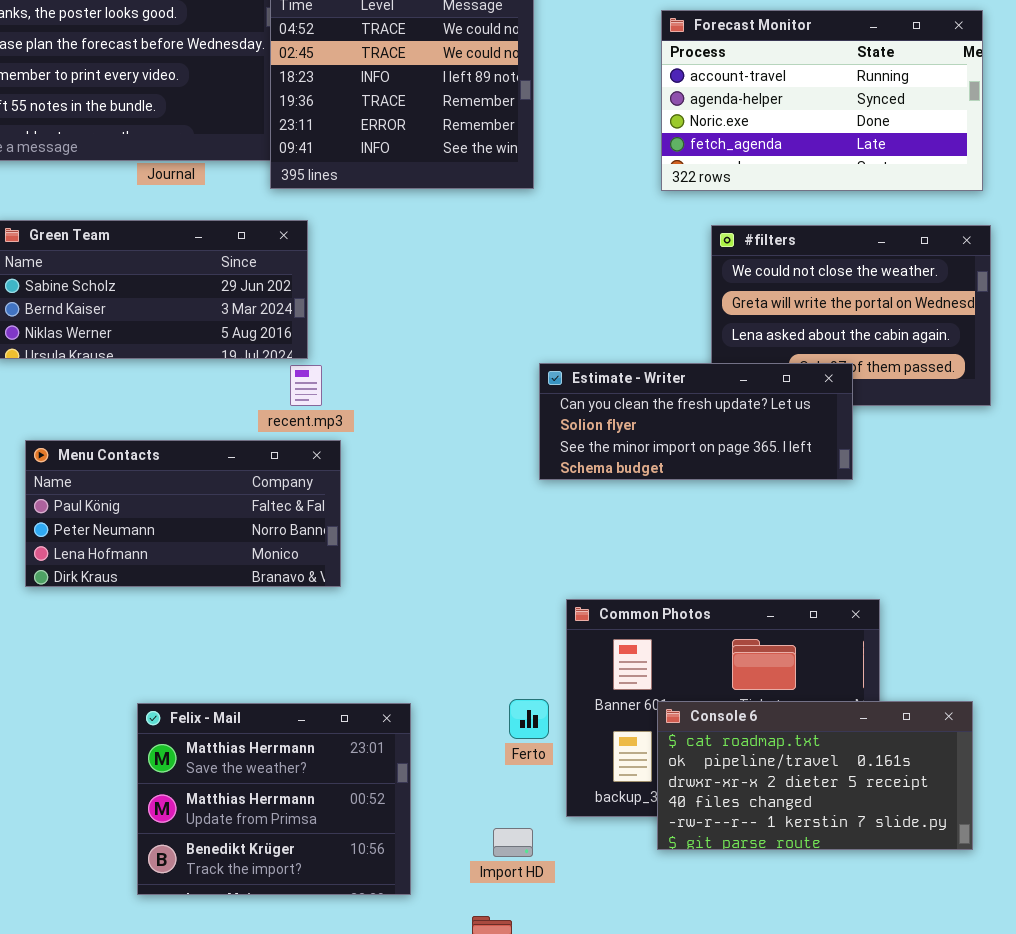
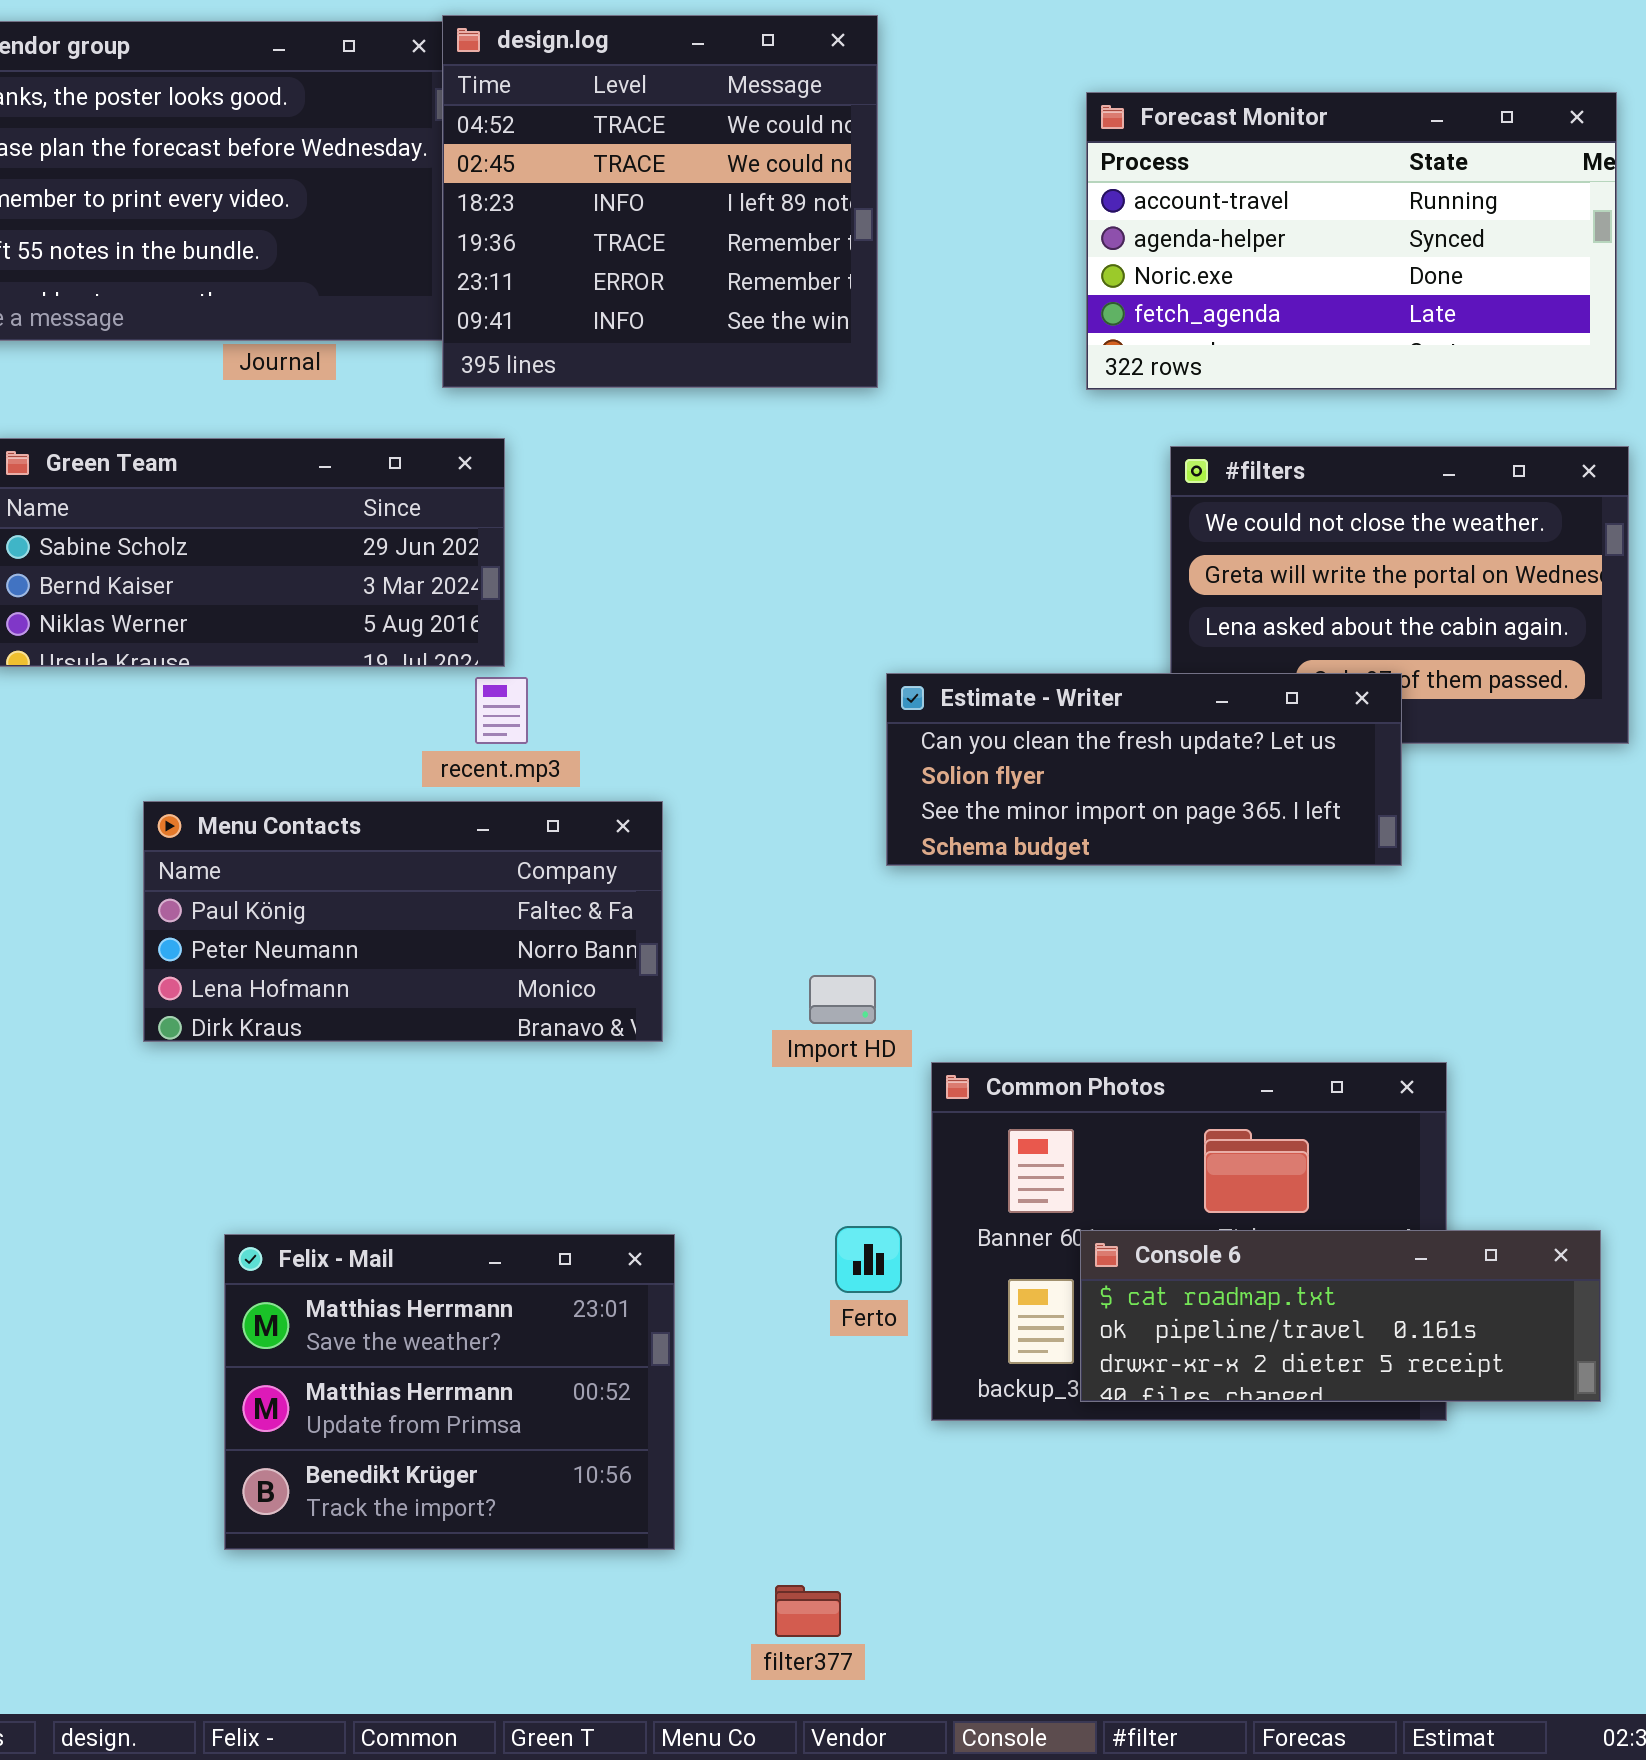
Menu Contacts: [25,440,341,587] -> [143,801,663,1042], moved
Console 6: [657,701,973,850] -> [1080,1230,1601,1402], resized
Import HD: [493,828,533,857] -> [809,975,876,1024], moved

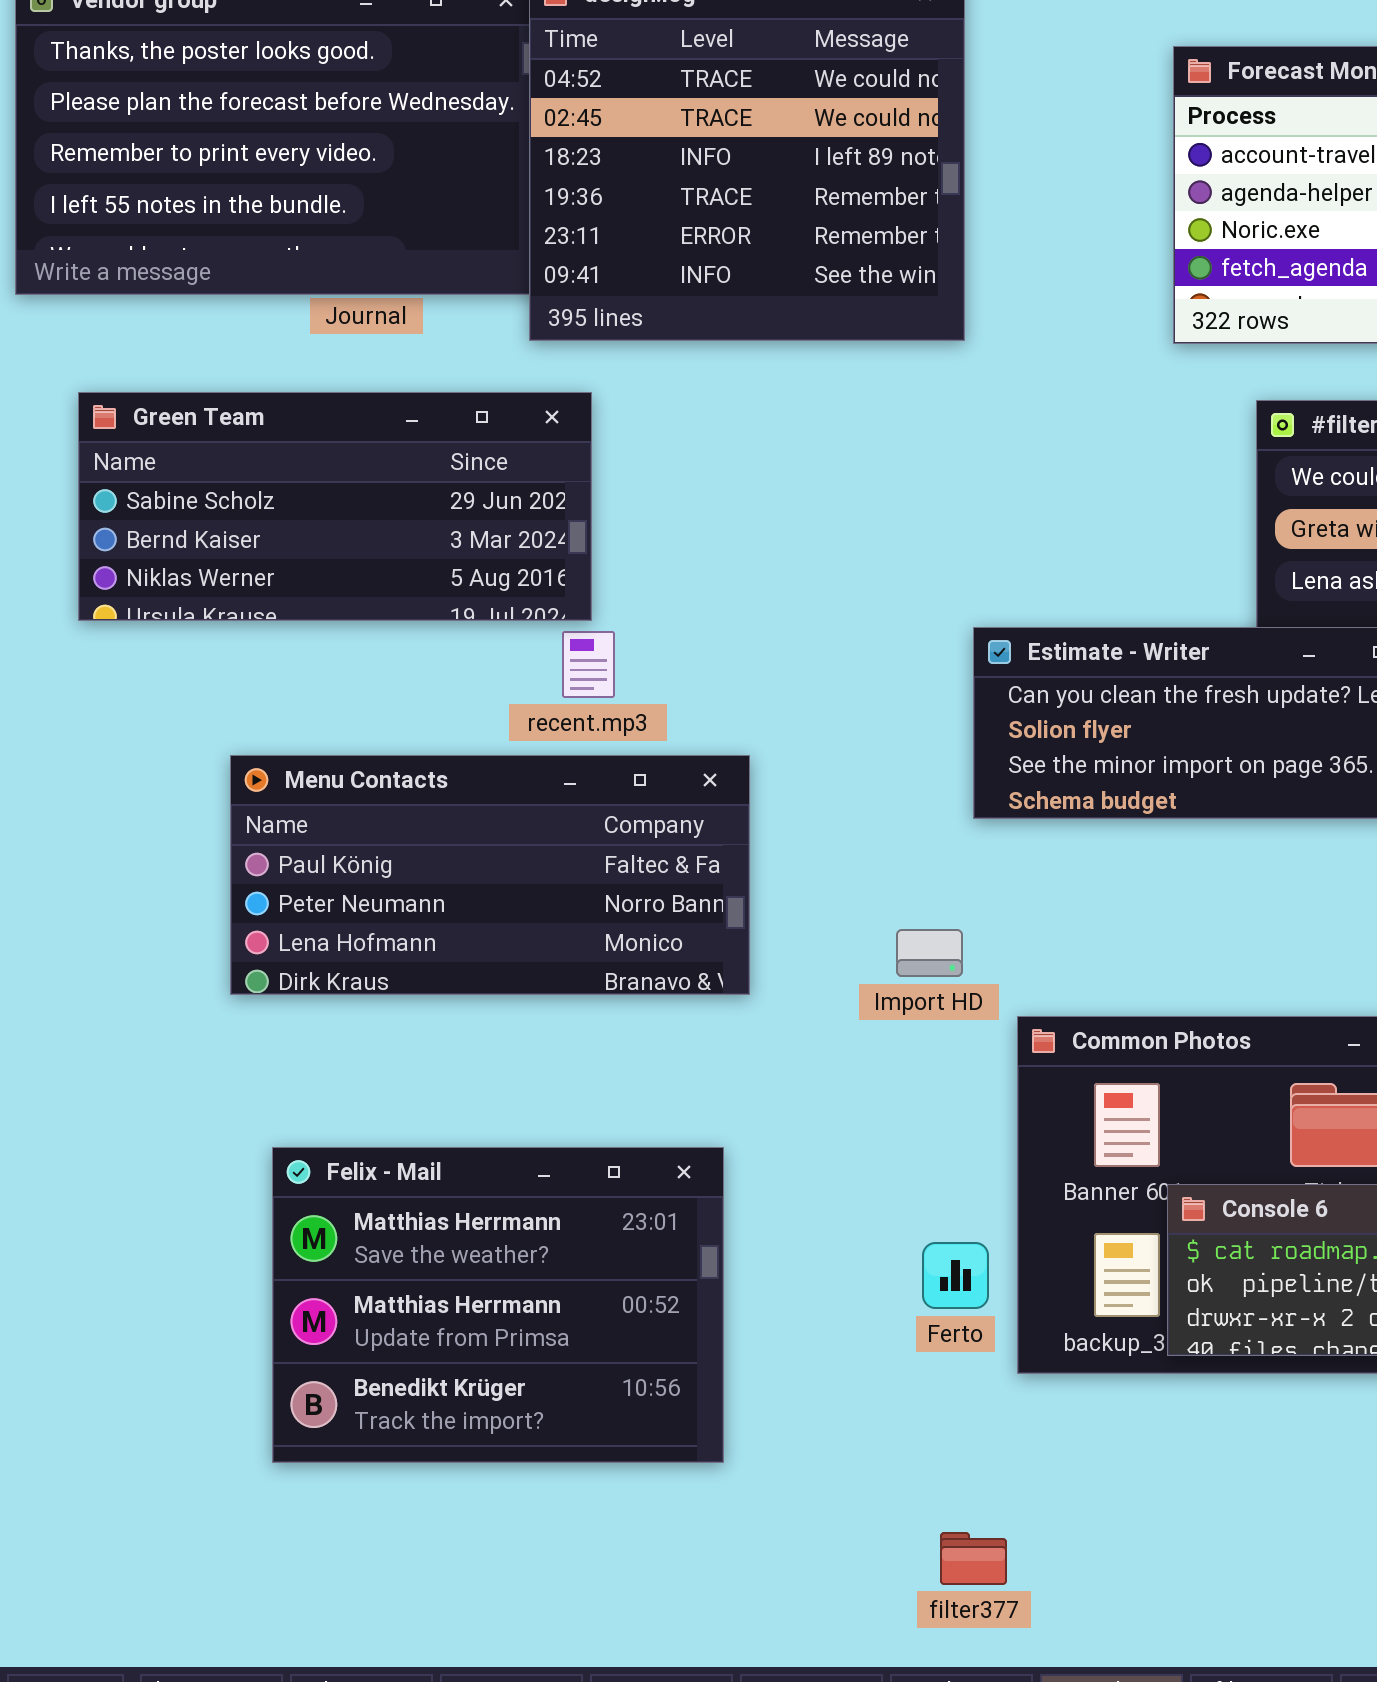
Ferto: [835,1226,902,1293] -> [922,1242,989,1309], moved
Felix - Mail: [224,1234,675,1550] -> [272,1147,724,1463], moved
filter377: [775,1585,841,1637] -> [940,1532,1007,1585], moved

